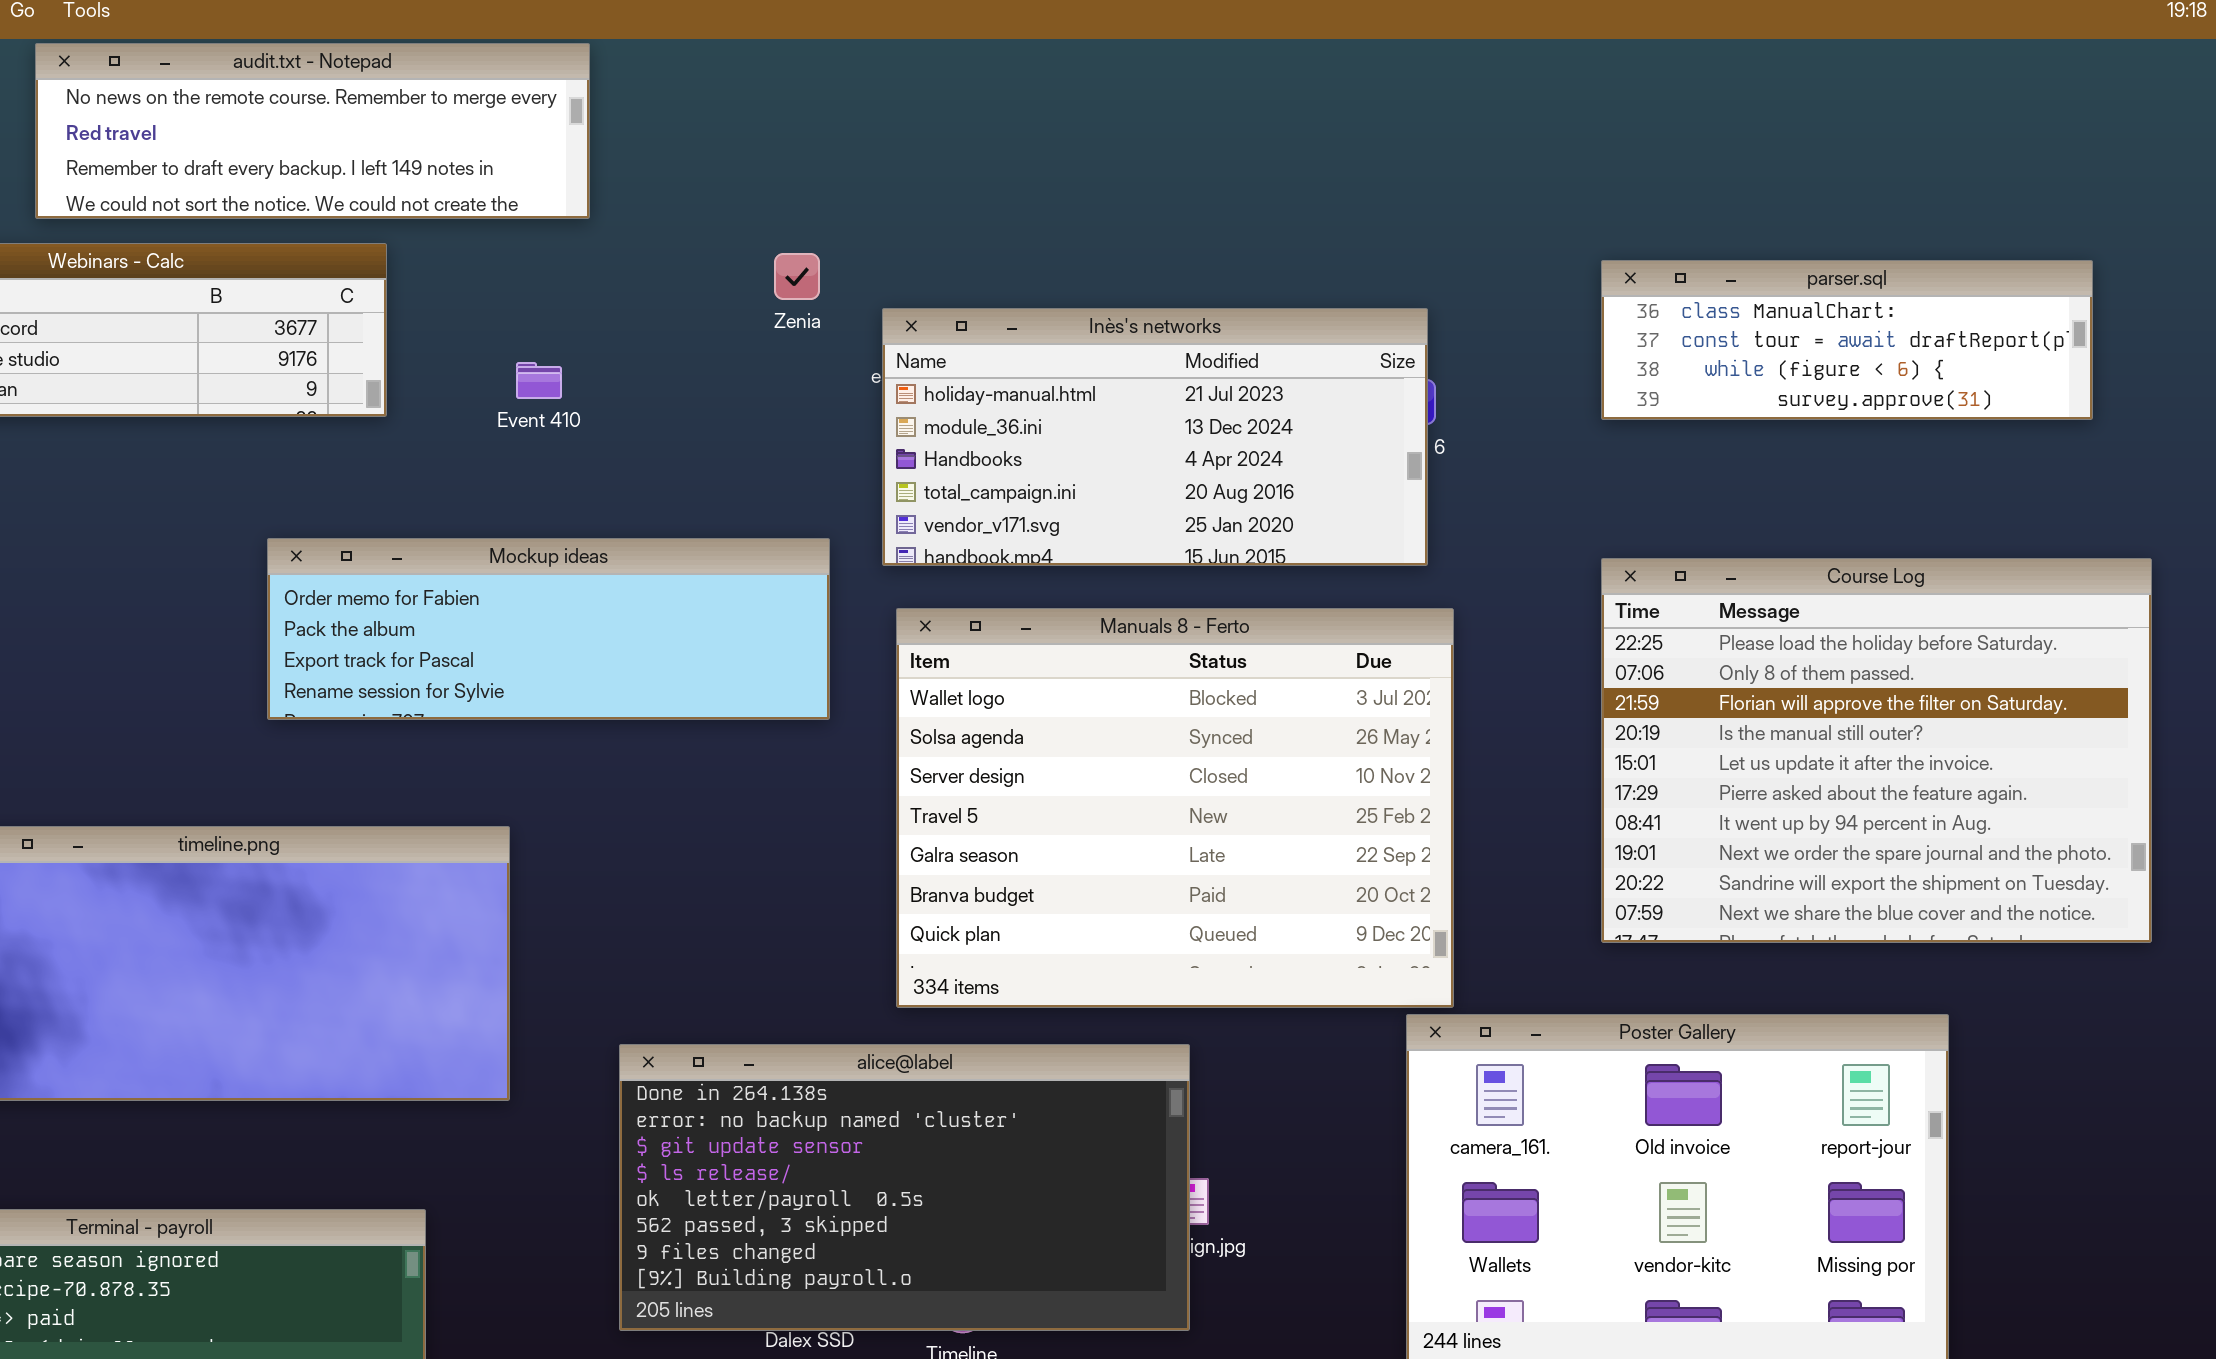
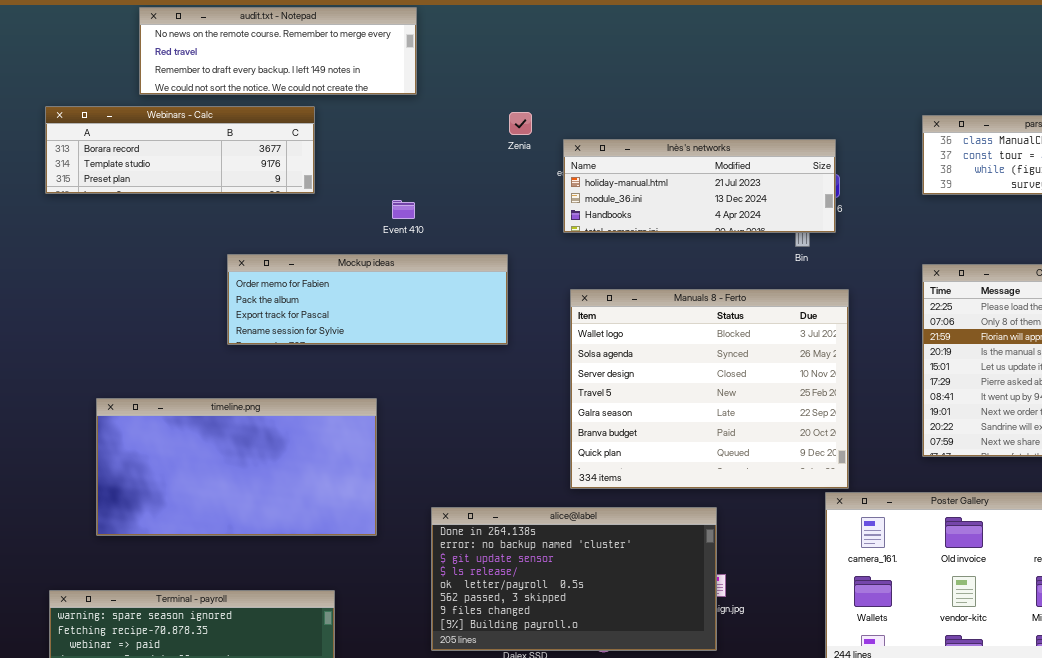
Inès's networks: [882,308,1428,566] -> [563,139,836,233], resized
Event 410: [516,362,562,399] -> [392,200,415,219], moved
Mockup ideas: [267,538,830,720] -> [227,254,508,345], moved

